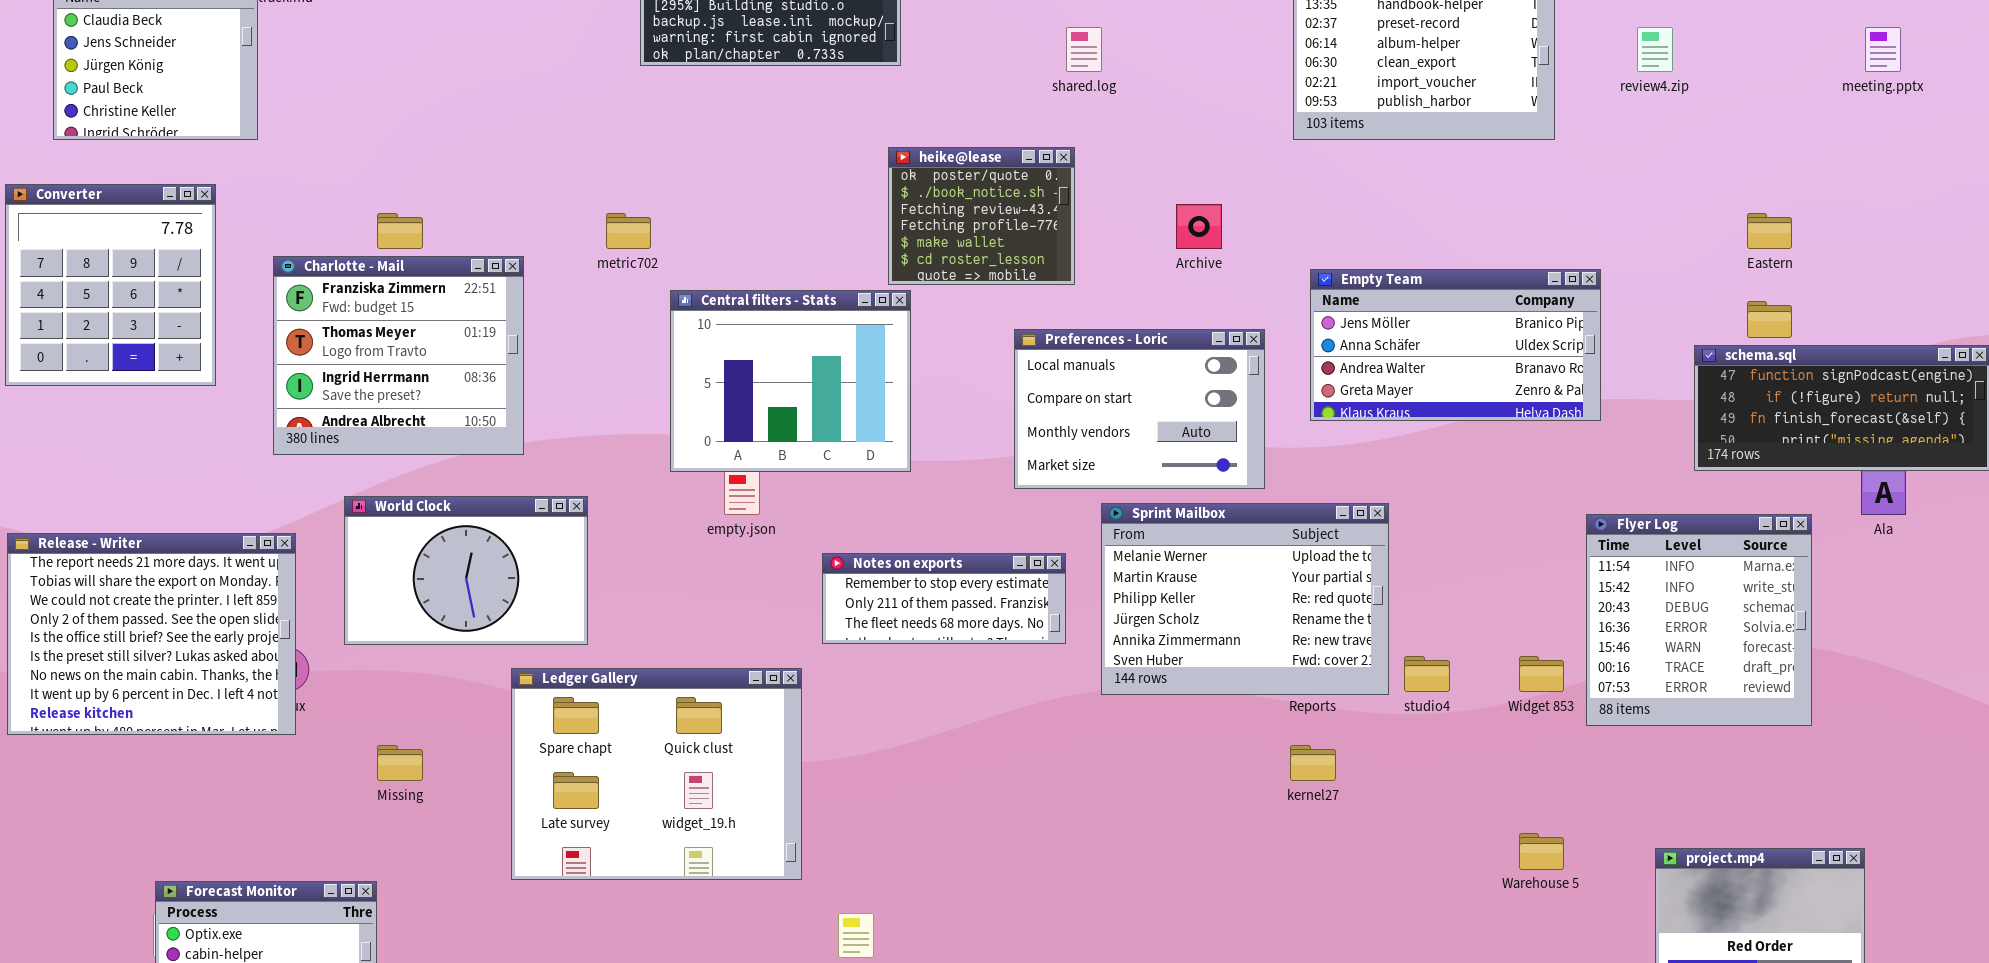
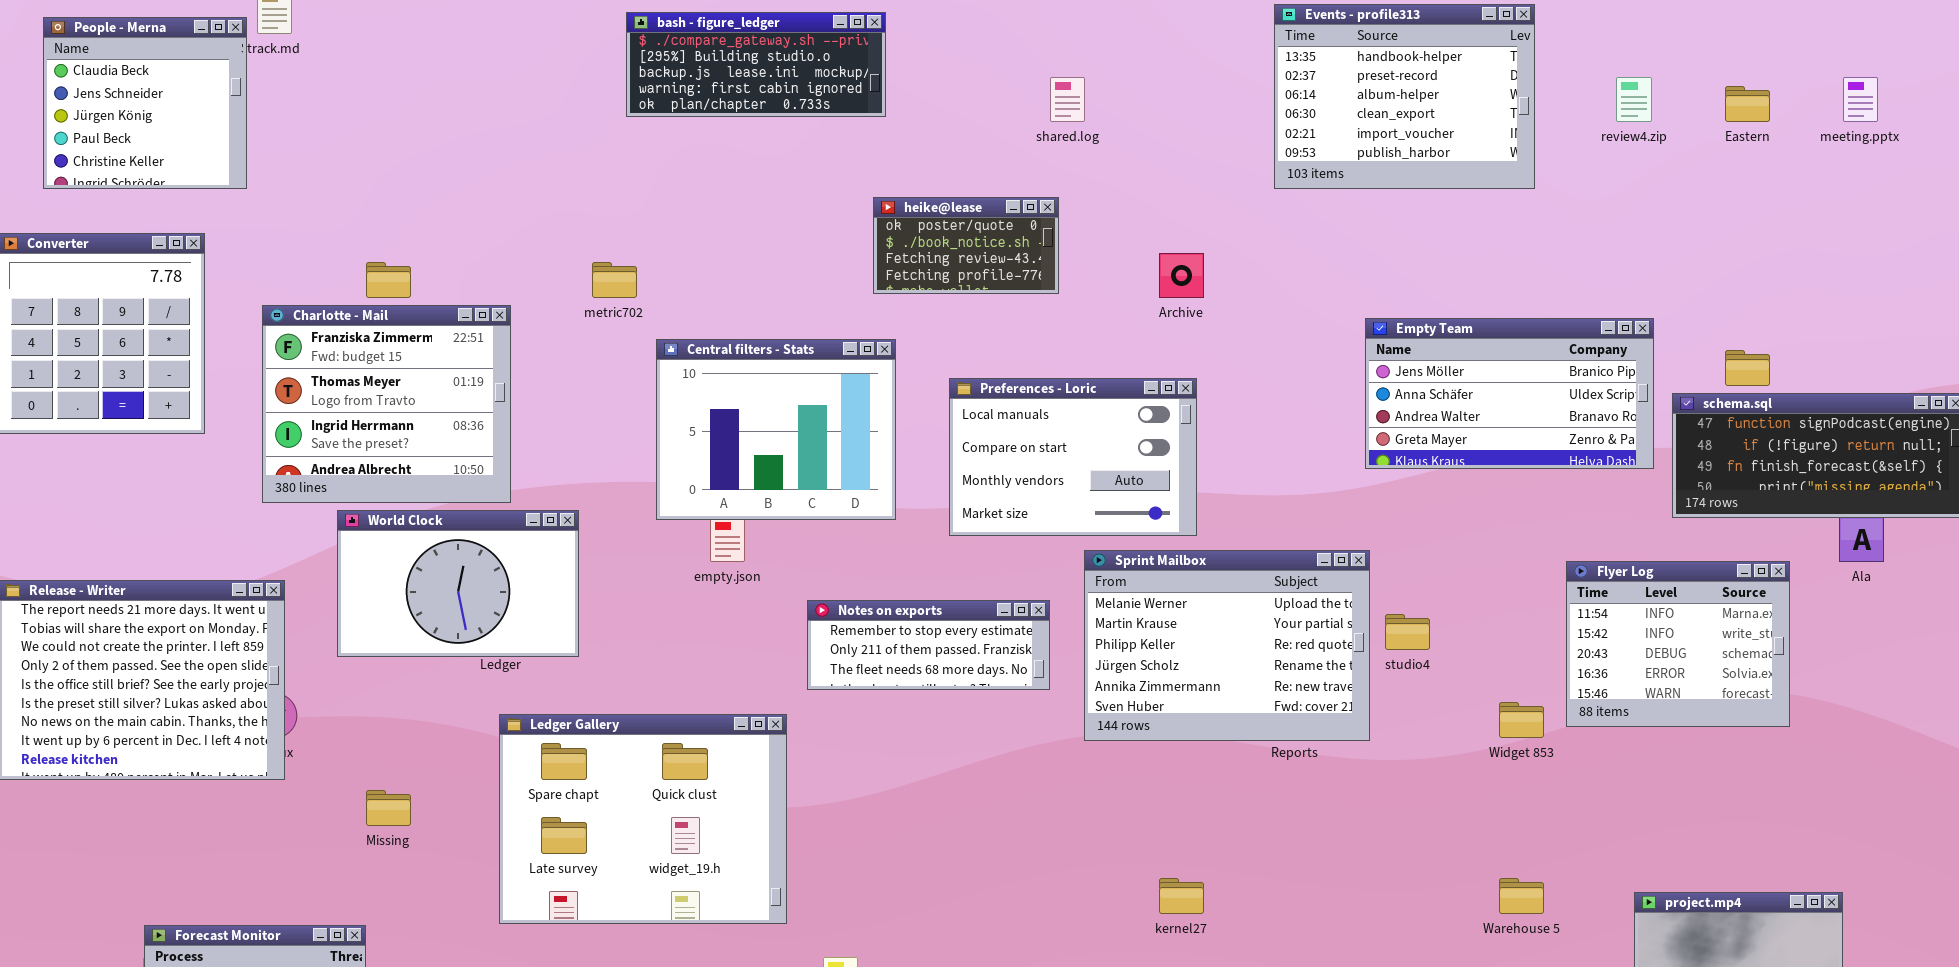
heike@lease: [888,147,1075,285] -> [873,197,1059,294], resized
Eastern: [1747,213,1792,249] -> [1725,86,1770,122], moved
Empty Team: [1310,269,1601,421] -> [1365,318,1654,469], moved
Preferences - Loric: [1014,329,1265,489] -> [949,378,1197,536], moved
World Clock: [344,496,588,645] -> [337,510,579,657], moved
Flyer Log: [1586,514,1812,726] -> [1566,561,1790,727], resized
studio4: [1404,656,1450,692] -> [1385,614,1430,650], moved
kernel27: [1290,745,1336,781] -> [1159,878,1204,914], moved

